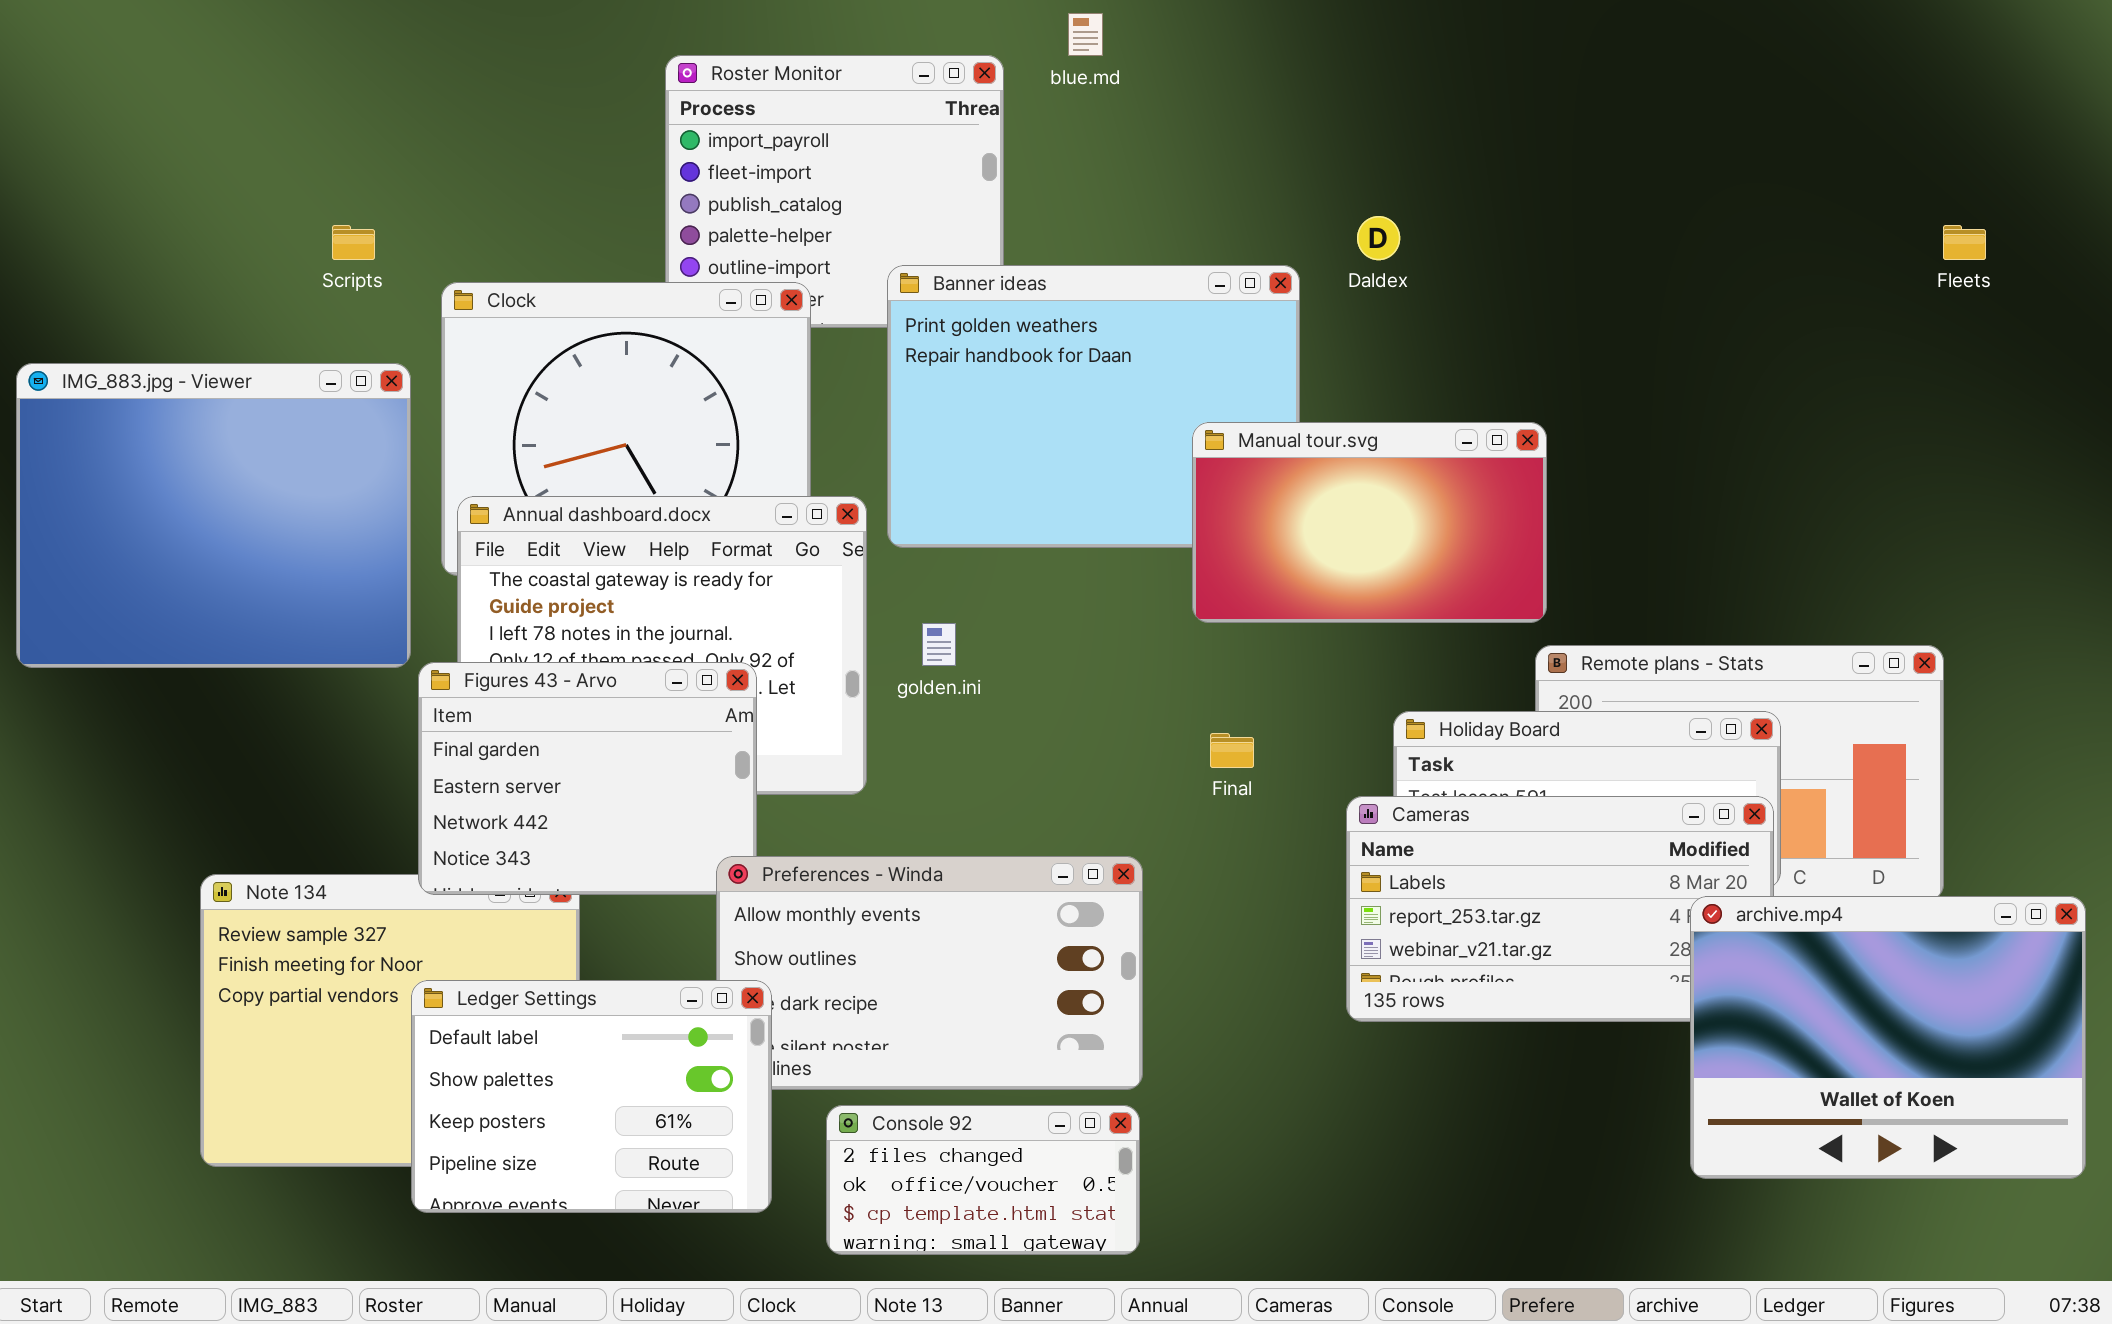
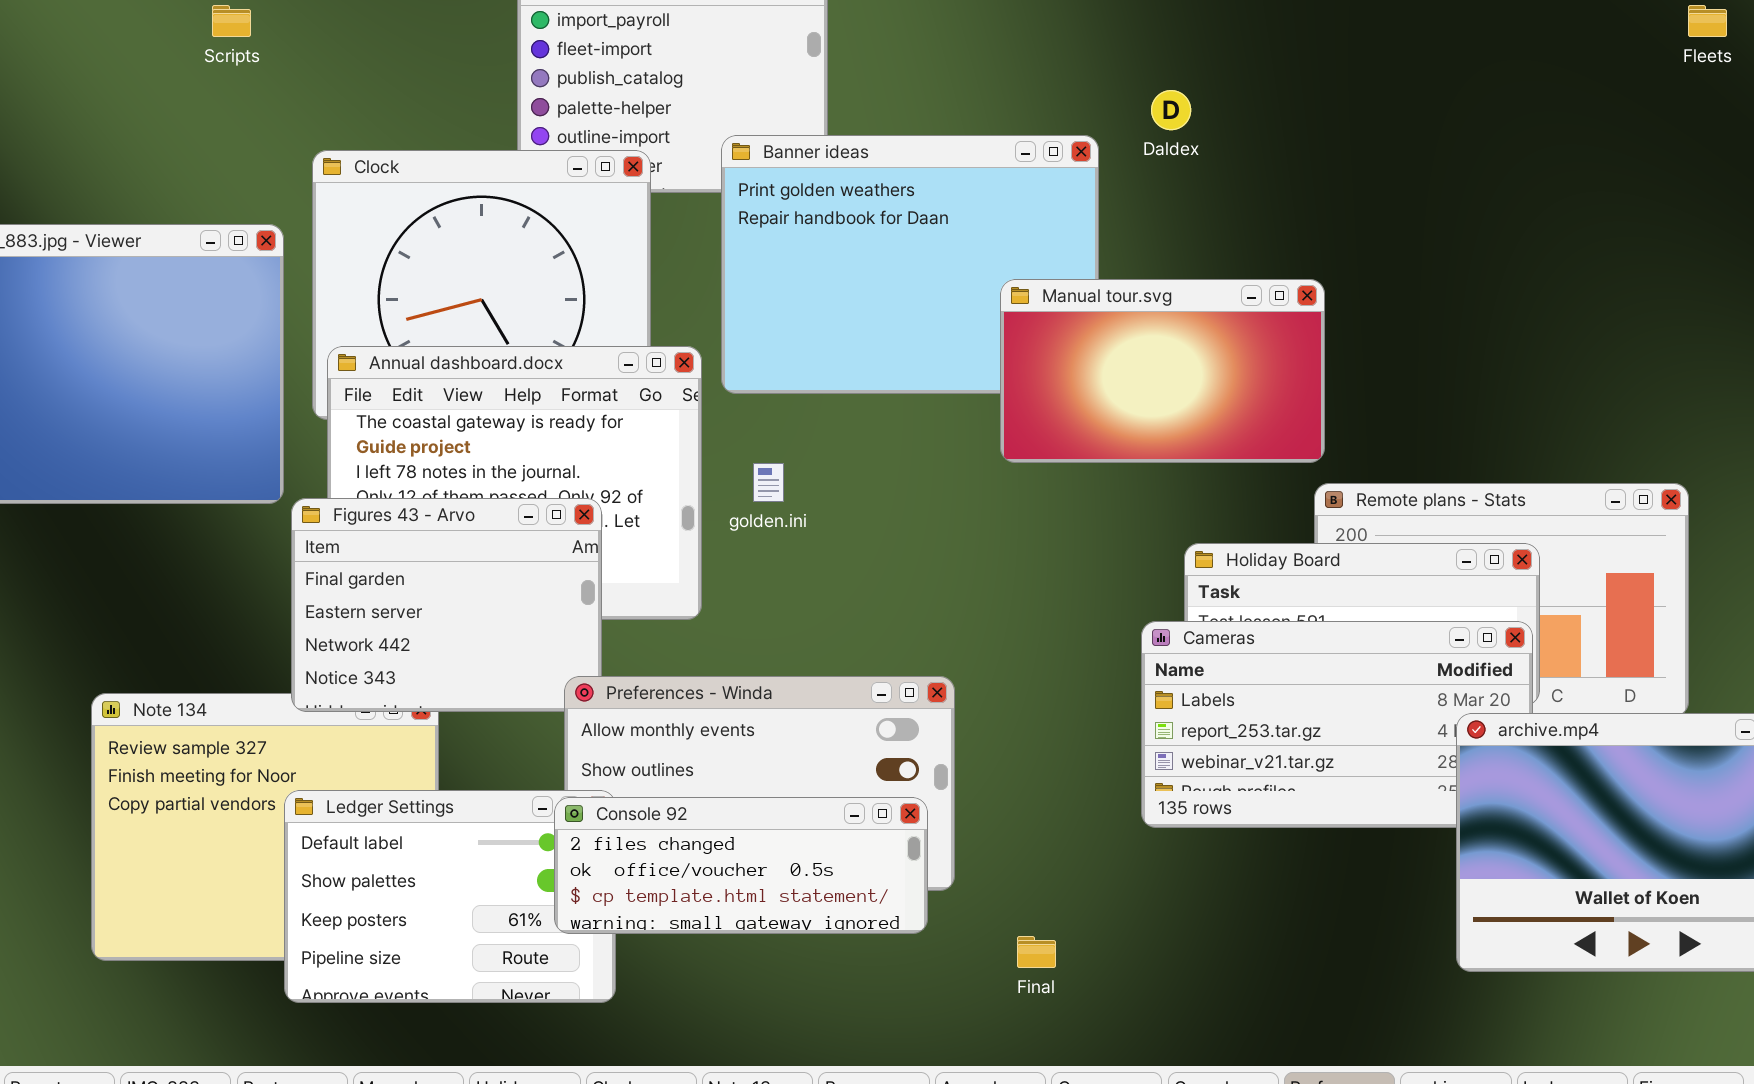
Scripts: [332,225,375,260] -> [212,5,251,37], moved
Fleets: [1943,225,1986,260] -> [1688,5,1727,37], moved
Final: [1210,733,1254,768] -> [1017,936,1056,968], moved
Console 92: [826,1105,1140,1255] -> [554,797,928,934], moved, resized

